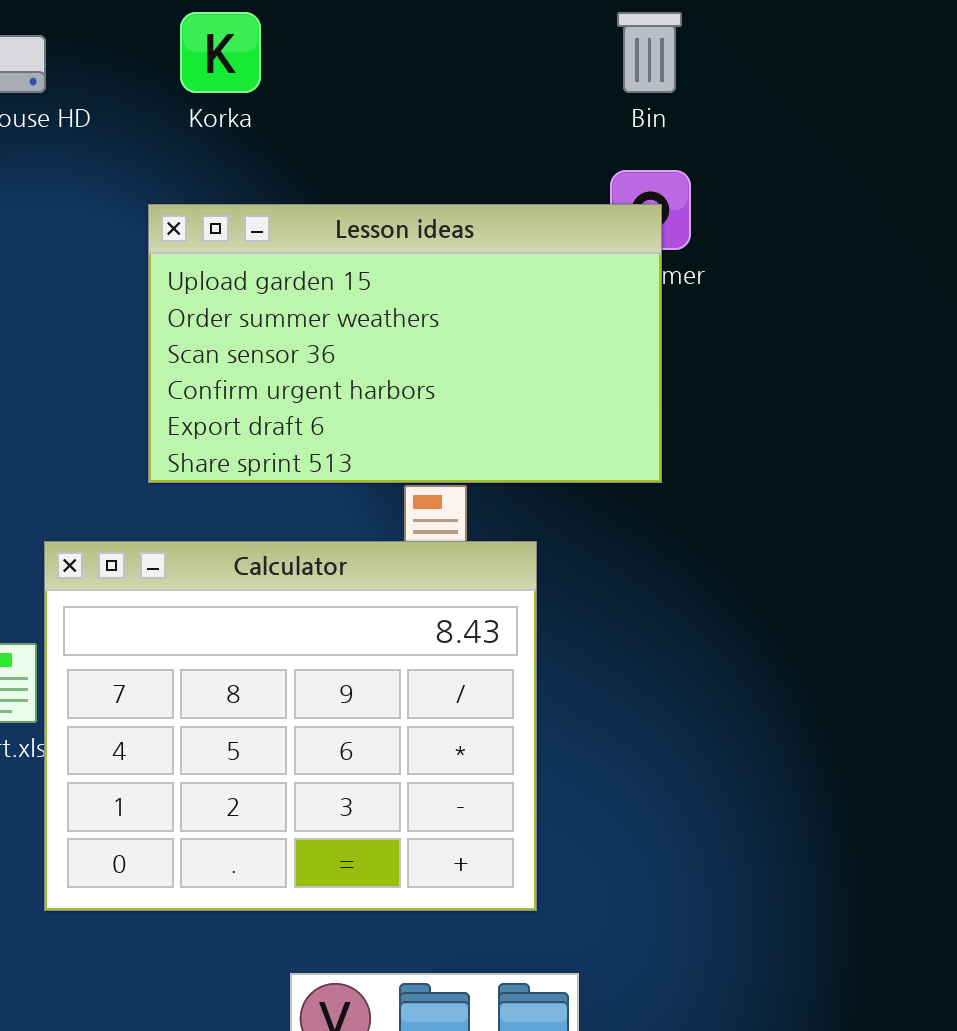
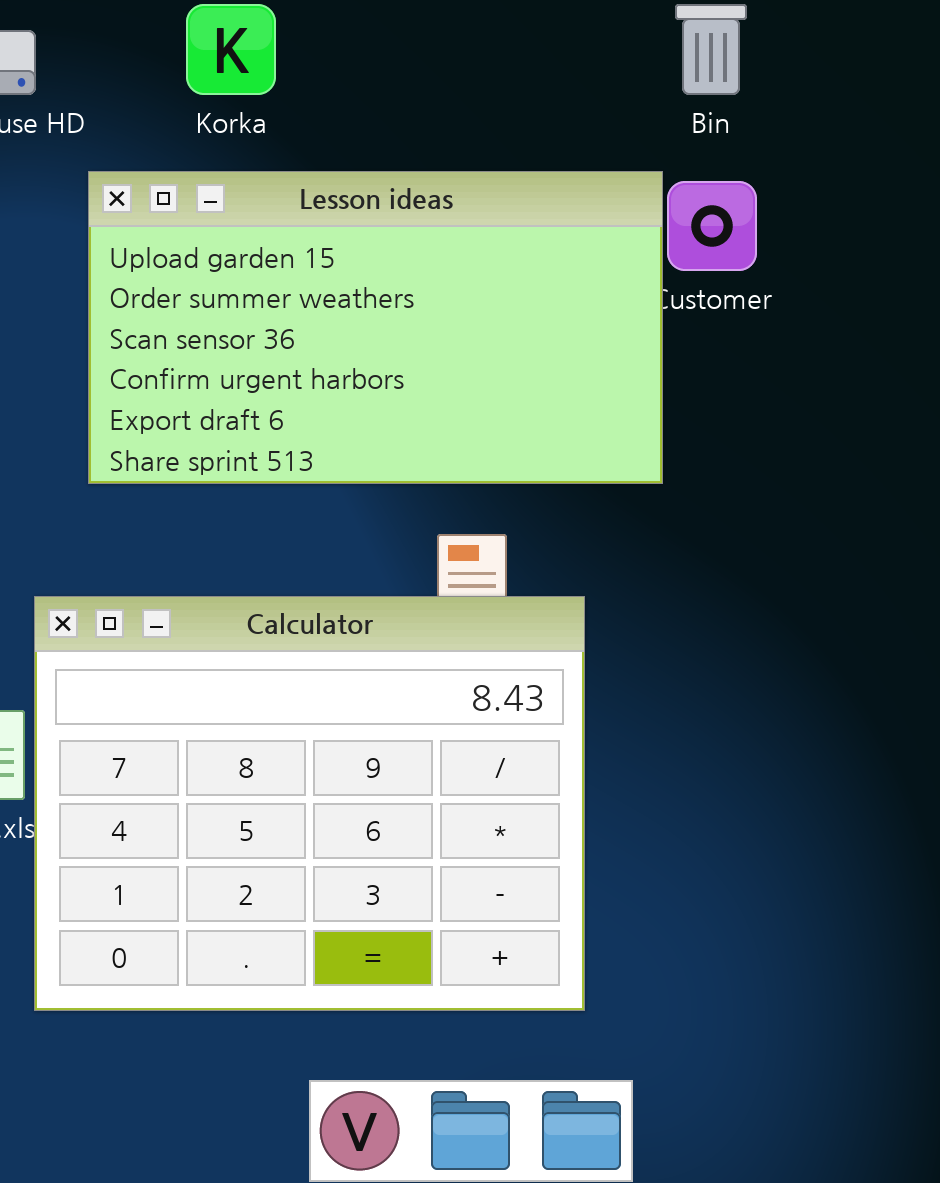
Lesson ideas: [148,204,662,483] -> [88,171,663,484], moved

